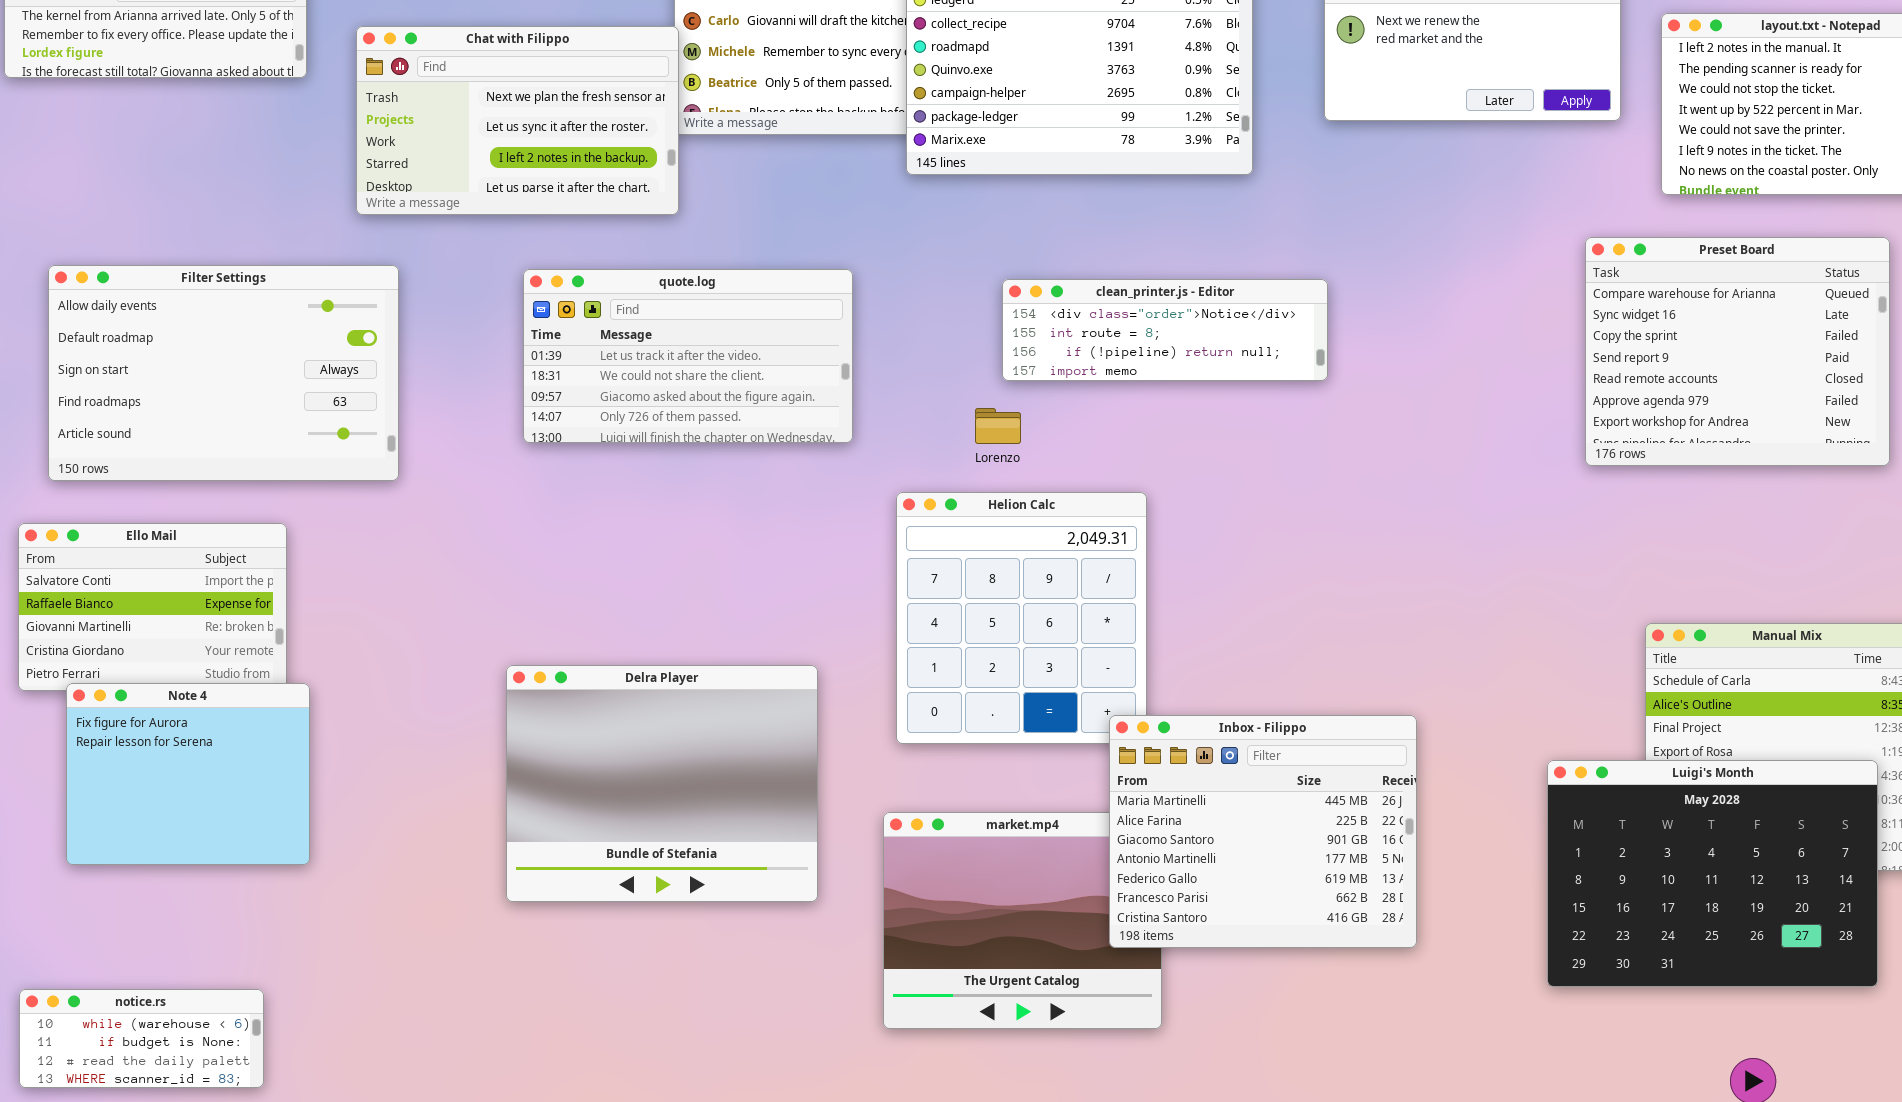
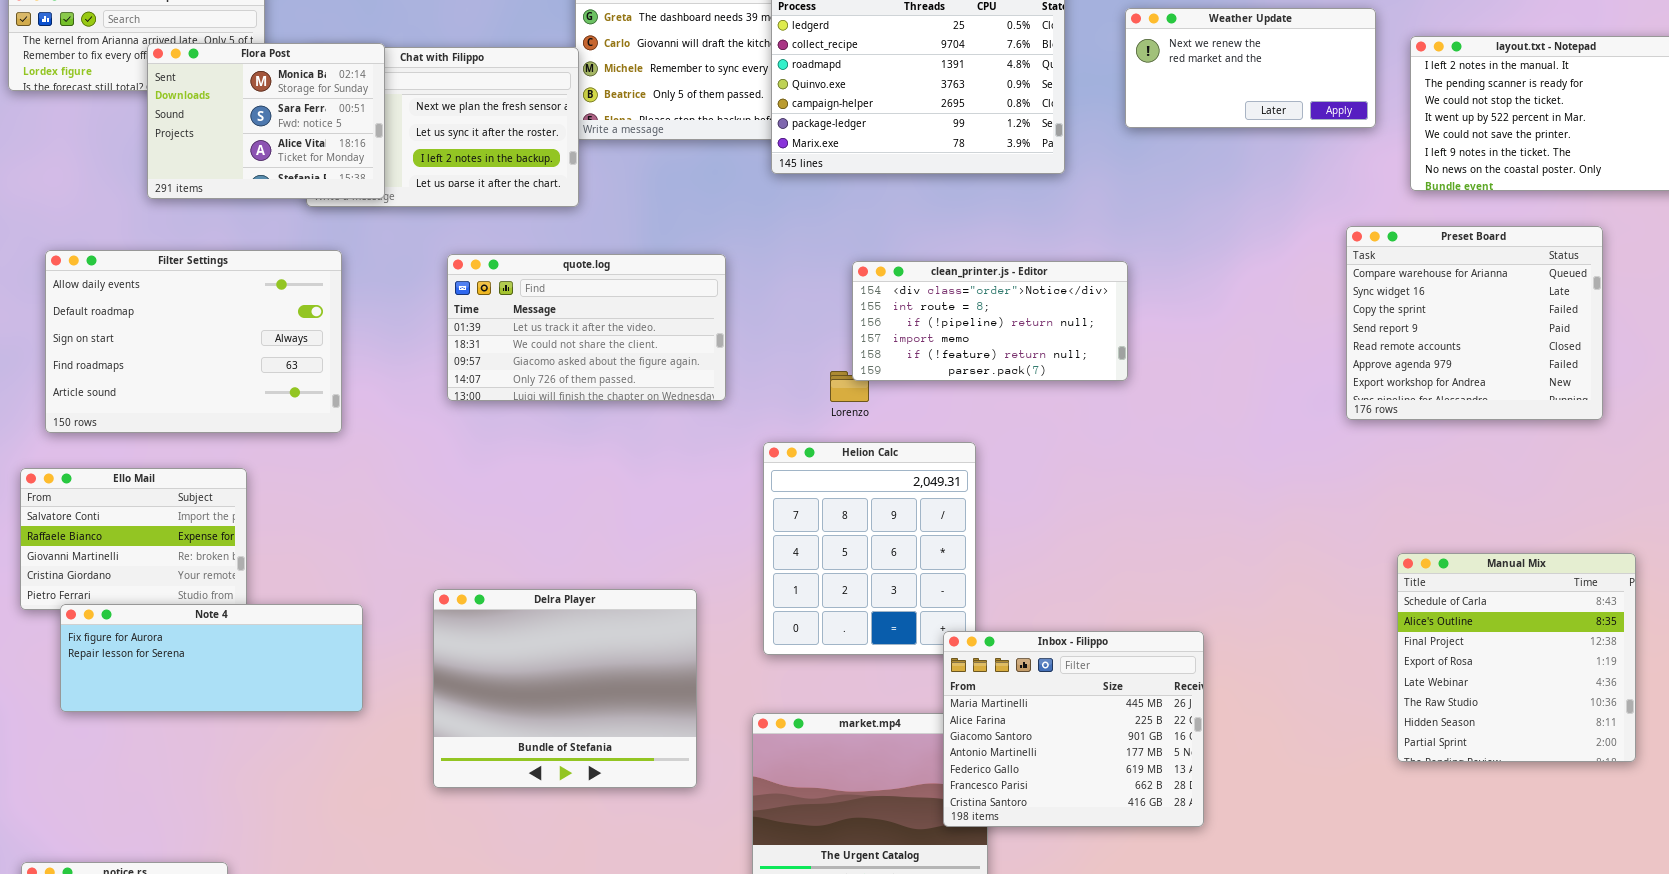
Flora Post: none -> [147,43,385,199], opened
clean_printer.js - Editor: [1002,279,1328,381] -> [852,261,1128,381], resized
Note 4: [66,683,310,865] -> [60,604,363,712], resized
Luigi's Month: [1547,760,1878,987] -> none, closed

